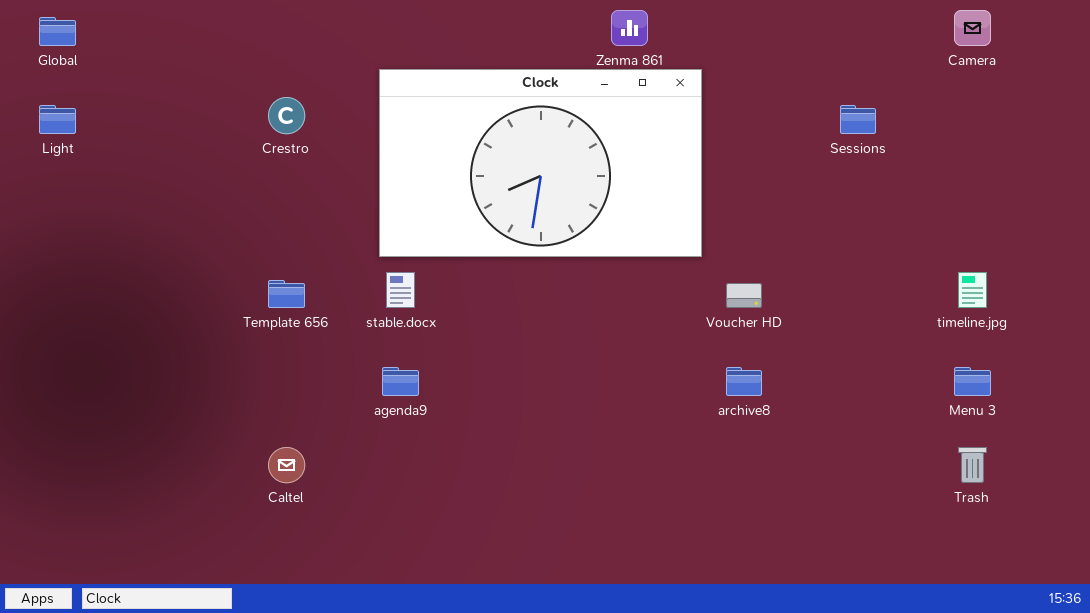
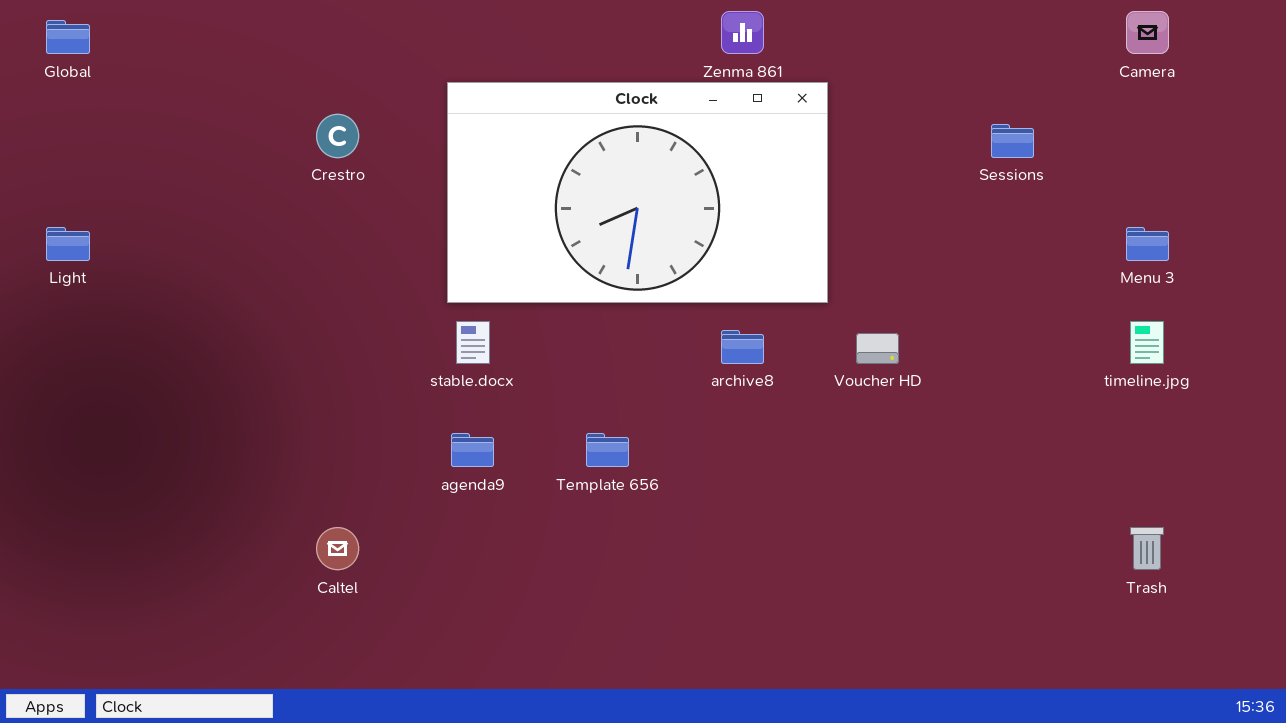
Light: [39,105,76,134] -> [46,227,90,261], moved
Template 656: [268,280,305,308] -> [586,433,629,467], moved
archive8: [726,367,762,396] -> [721,330,764,364], moved
Menu 3: [954,367,991,396] -> [1126,227,1169,261], moved

